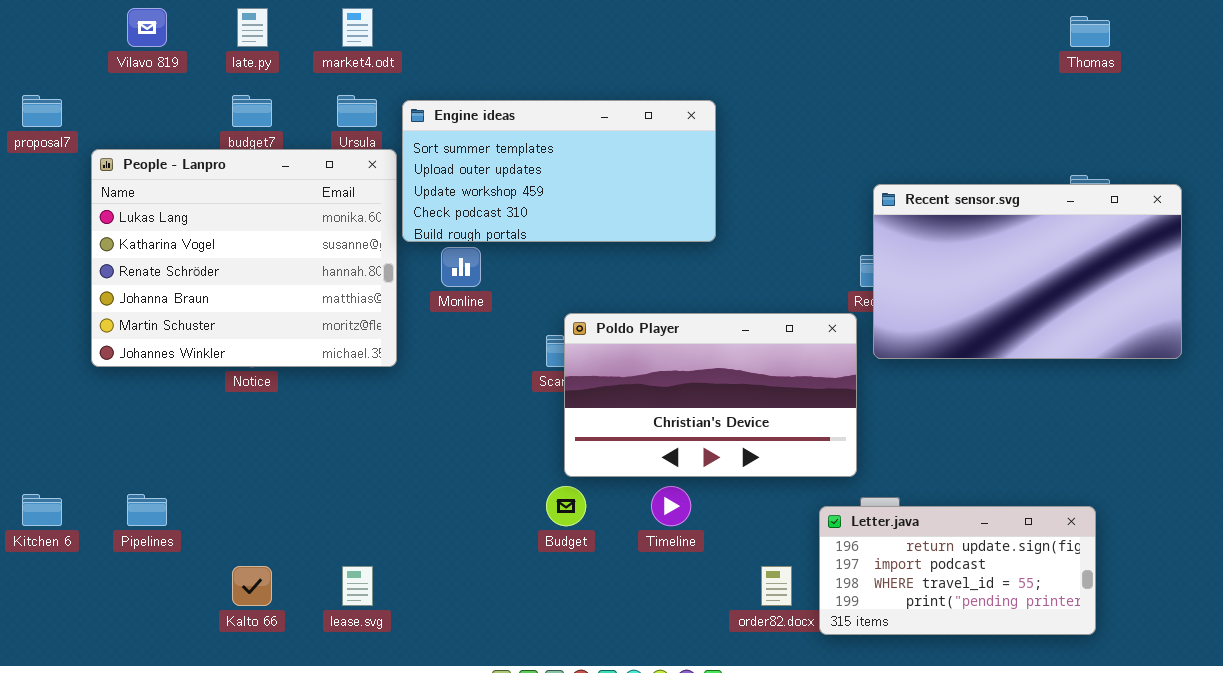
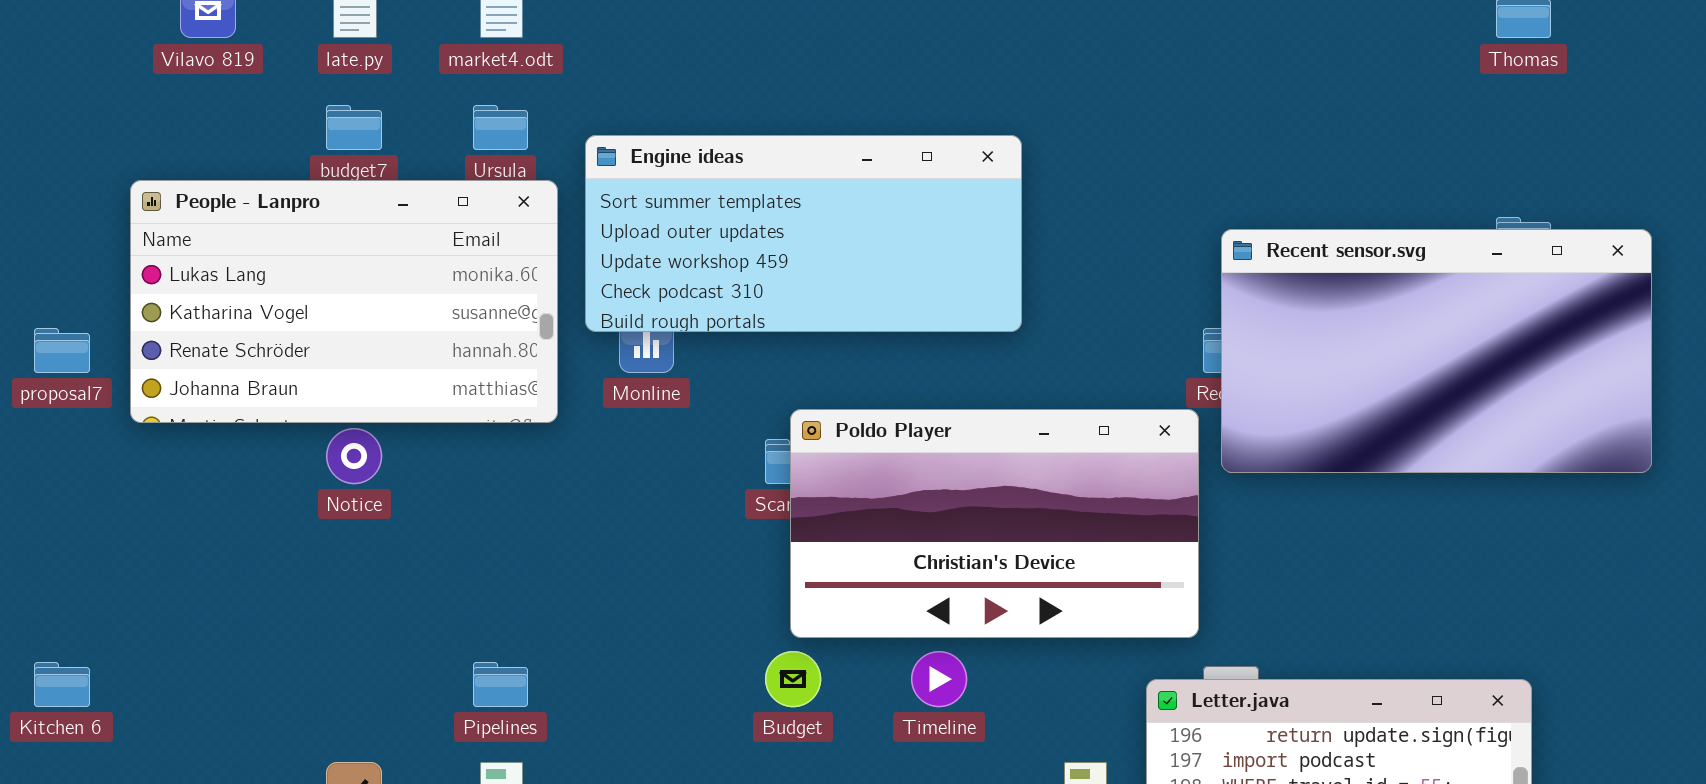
proposal7: [22,95,62,127] -> [34,328,90,373], moved
Engine ideas: [402,100,716,242] -> [585,135,1022,332], moved
People - Lanpro: [91,149,397,367] -> [130,180,558,423], resized
Pipelines: [127,494,167,526] -> [473,662,528,707], moved

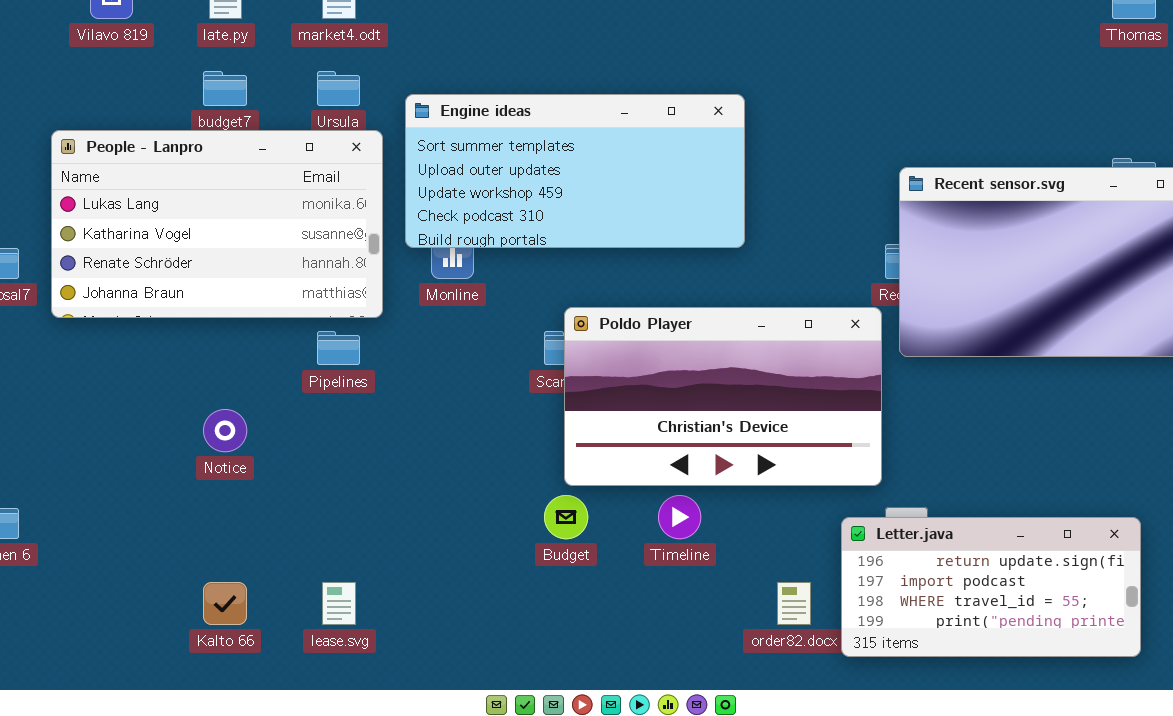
Notice: [326,428,382,484] -> [203,409,247,452], moved
Pipelines: [473,662,528,707] -> [317,331,360,365], moved

